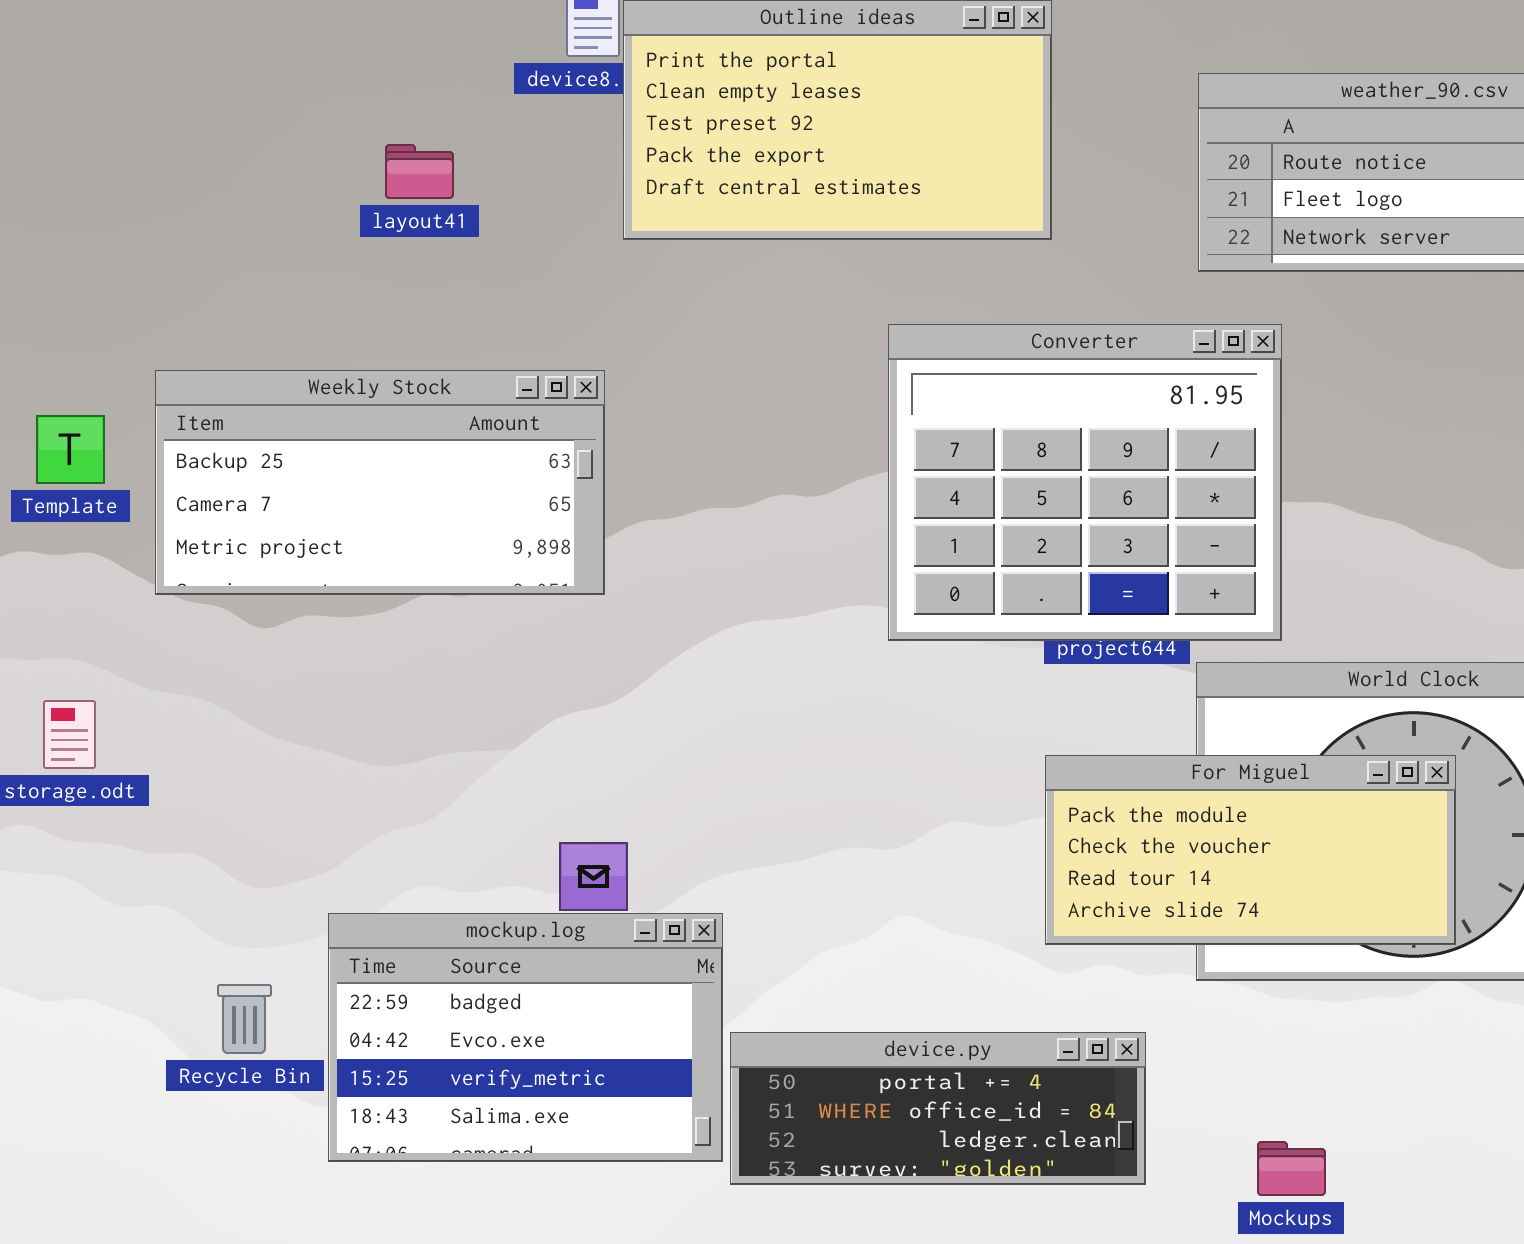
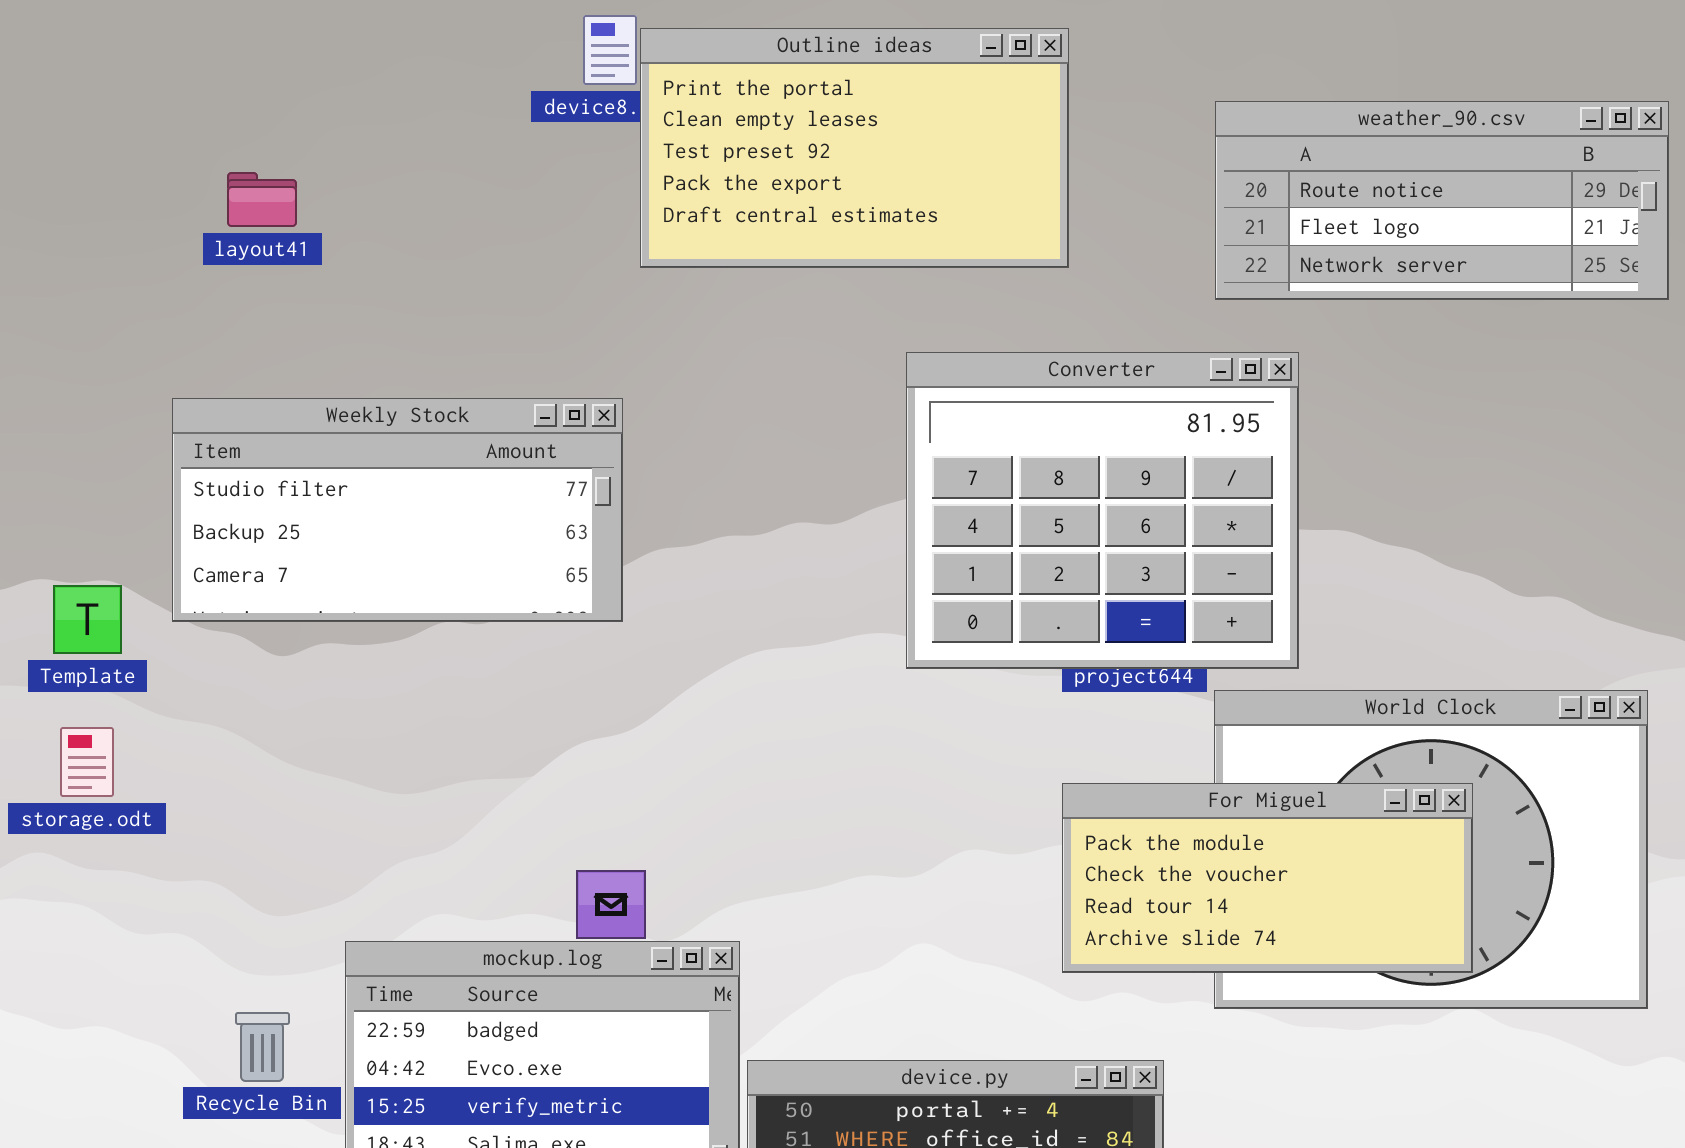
layout41: [385,144,454,199] -> [227,172,297,227], moved
Weekly Stock: [155,370,605,595] -> [172,398,623,622], scrolled up 1 row
Template: [36,415,105,484] -> [53,585,122,654], moved

